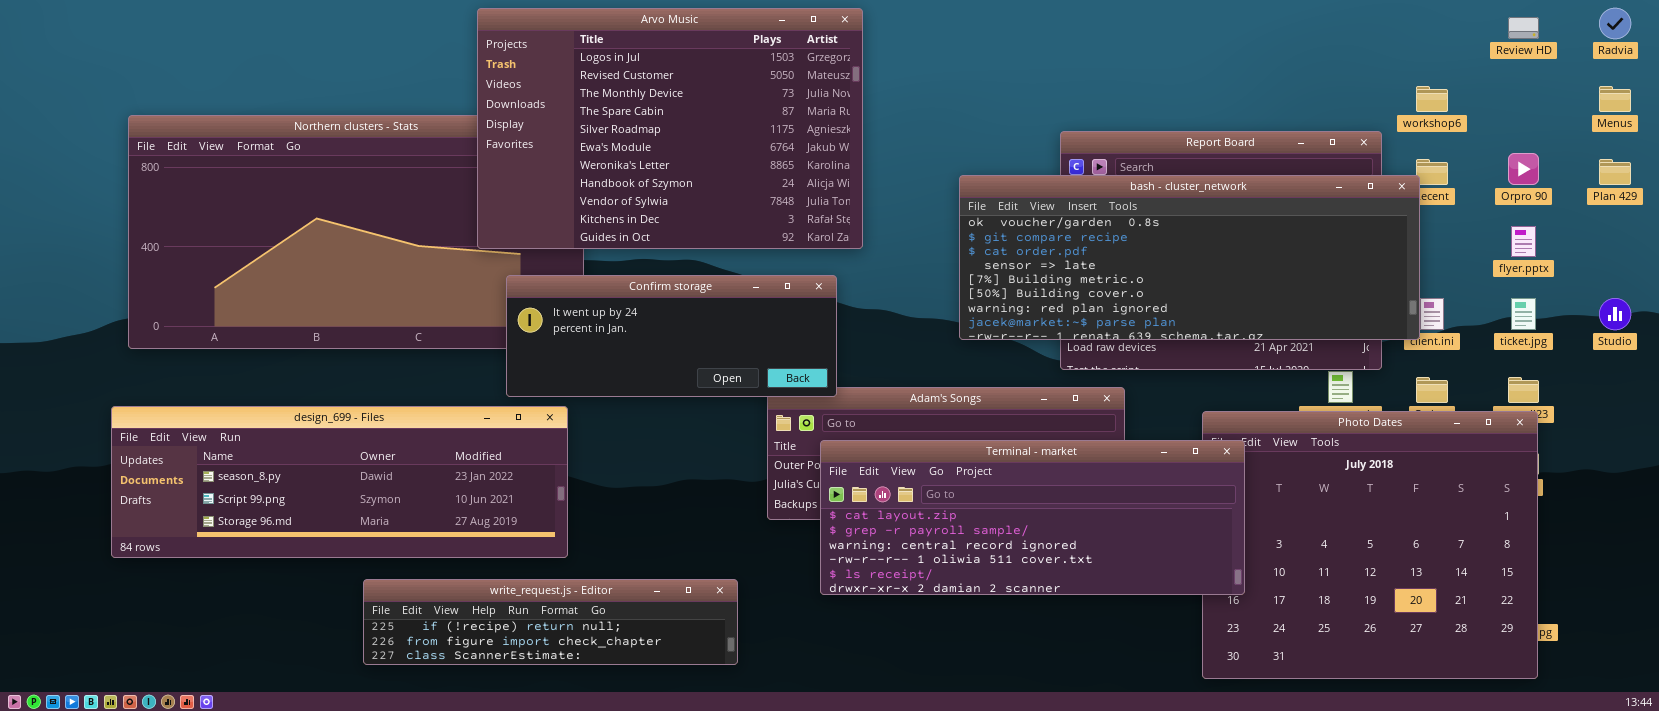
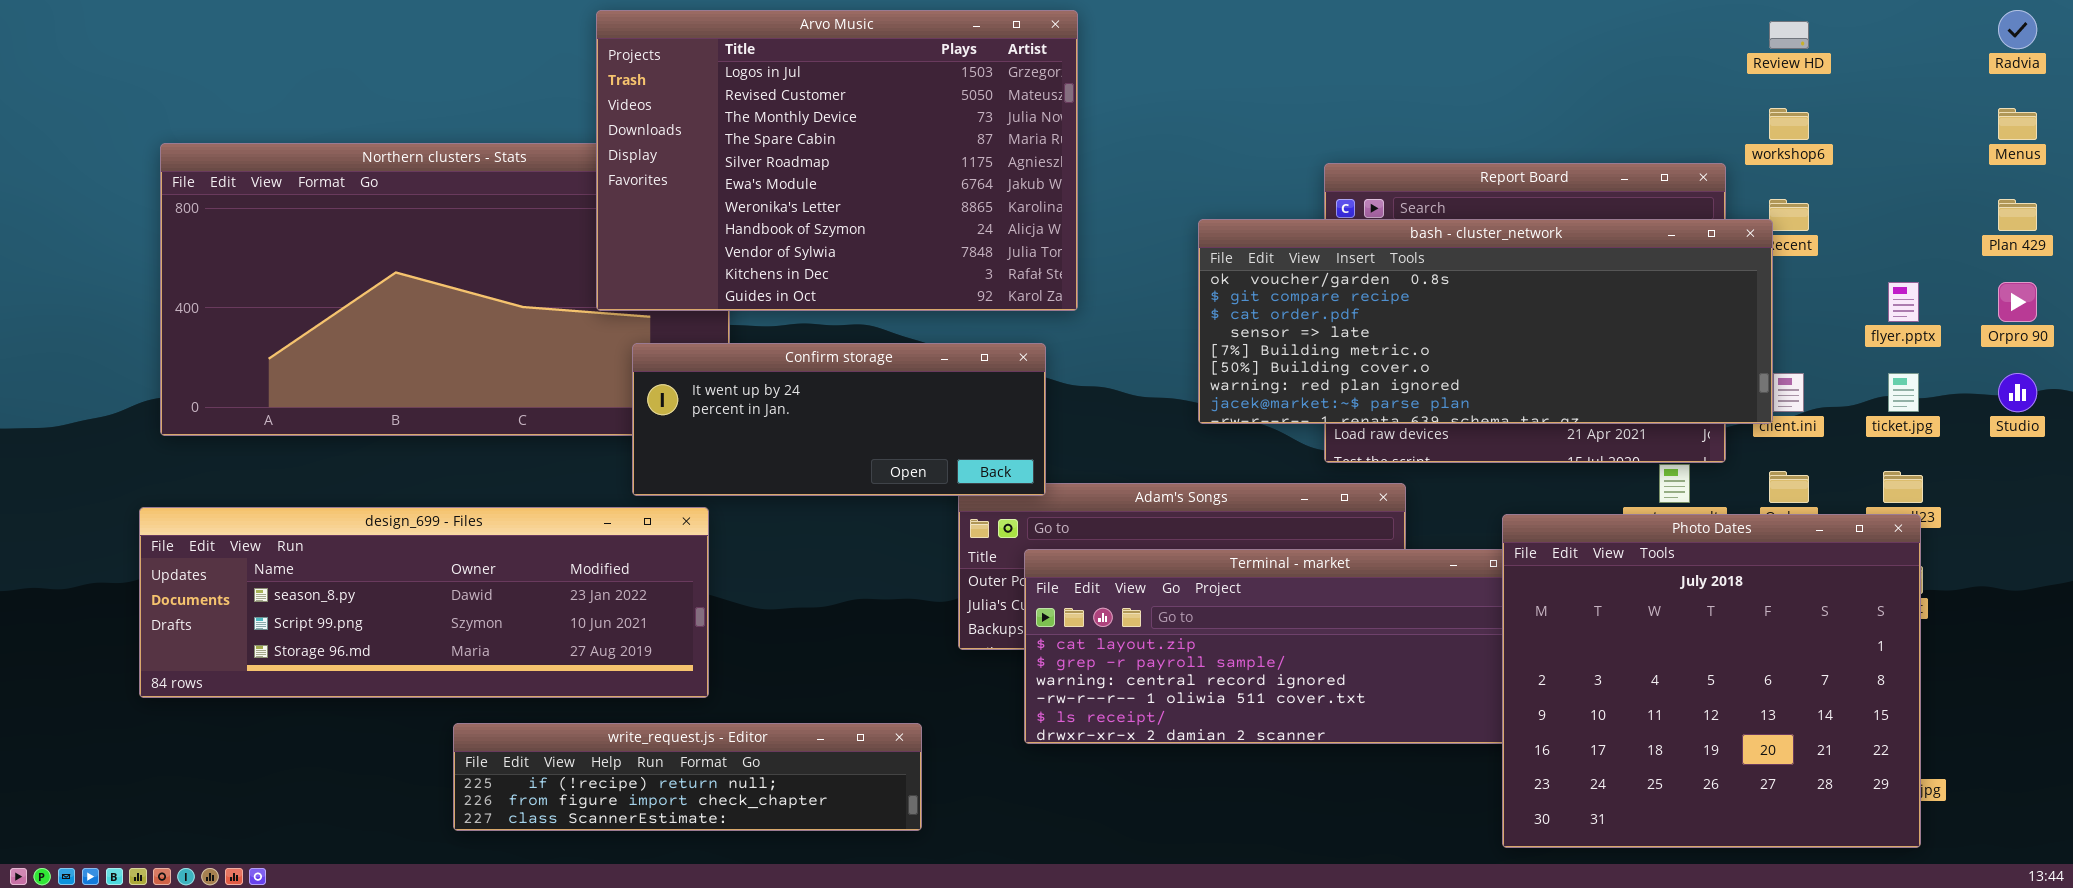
Review HD: [1508,17,1539,39] -> [1769,21,1809,49], moved
Orpro 90: [1508,153,1539,185] -> [1998,282,2037,322], moved
Photo Dates: [1202,411,1538,679] -> [1502,514,1921,848], raised

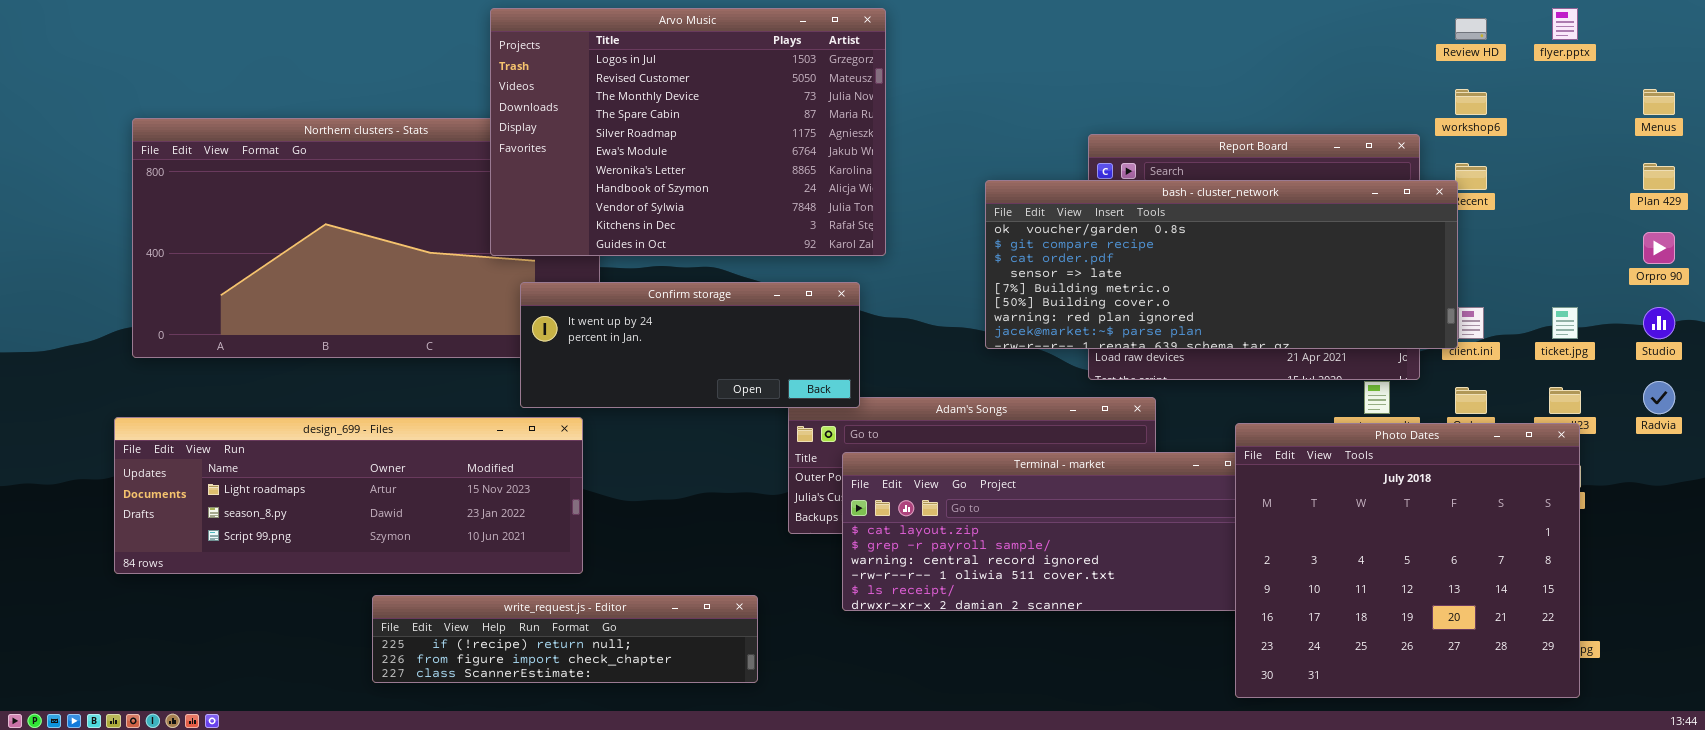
Radvia: [1998,10,2037,49] -> [1643,381,1675,414], moved
flyer.pptx: [1888,282,1919,322] -> [1552,8,1578,40], moved
design_699 - Files: [139,507,709,698] -> [114,417,583,574], scrolled up 1 row

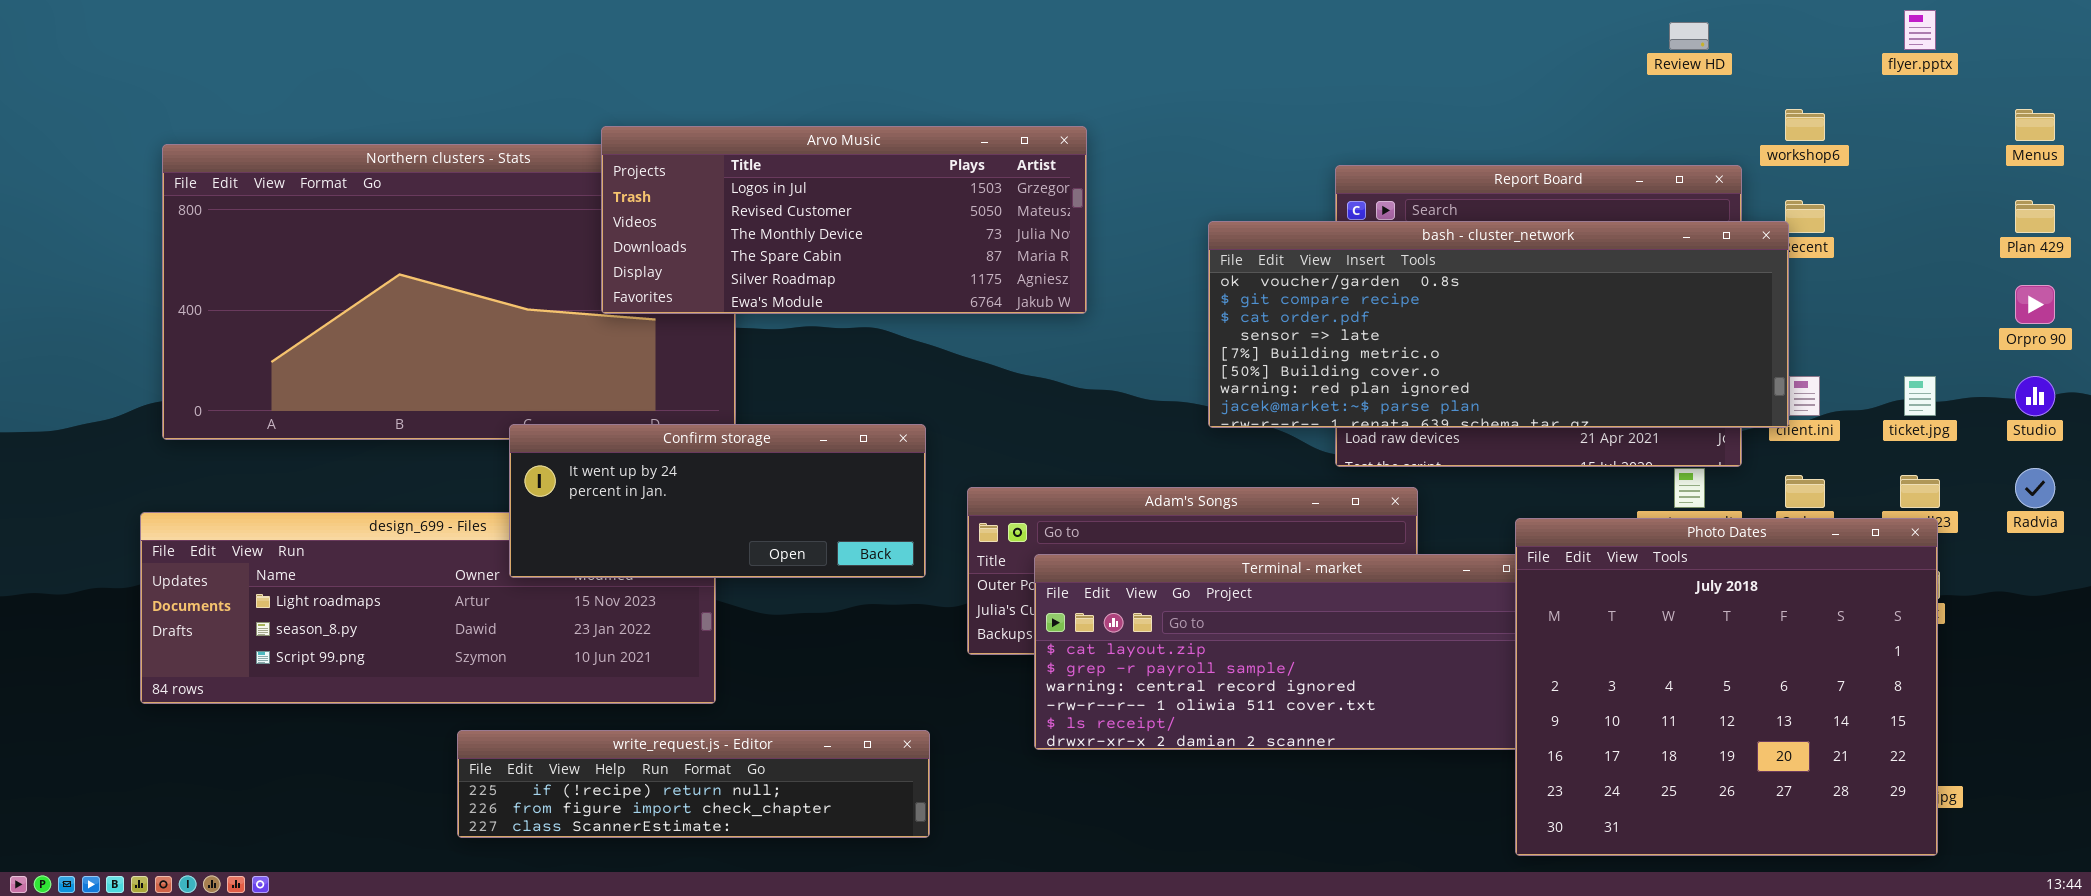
Arvo Music: [490,8,886,256] -> [601,126,1087,314], resized
Review HD: [1455,18,1487,40] -> [1669,22,1709,50], moved
Confirm storage: [520,282,860,408] -> [509,424,926,578], moved

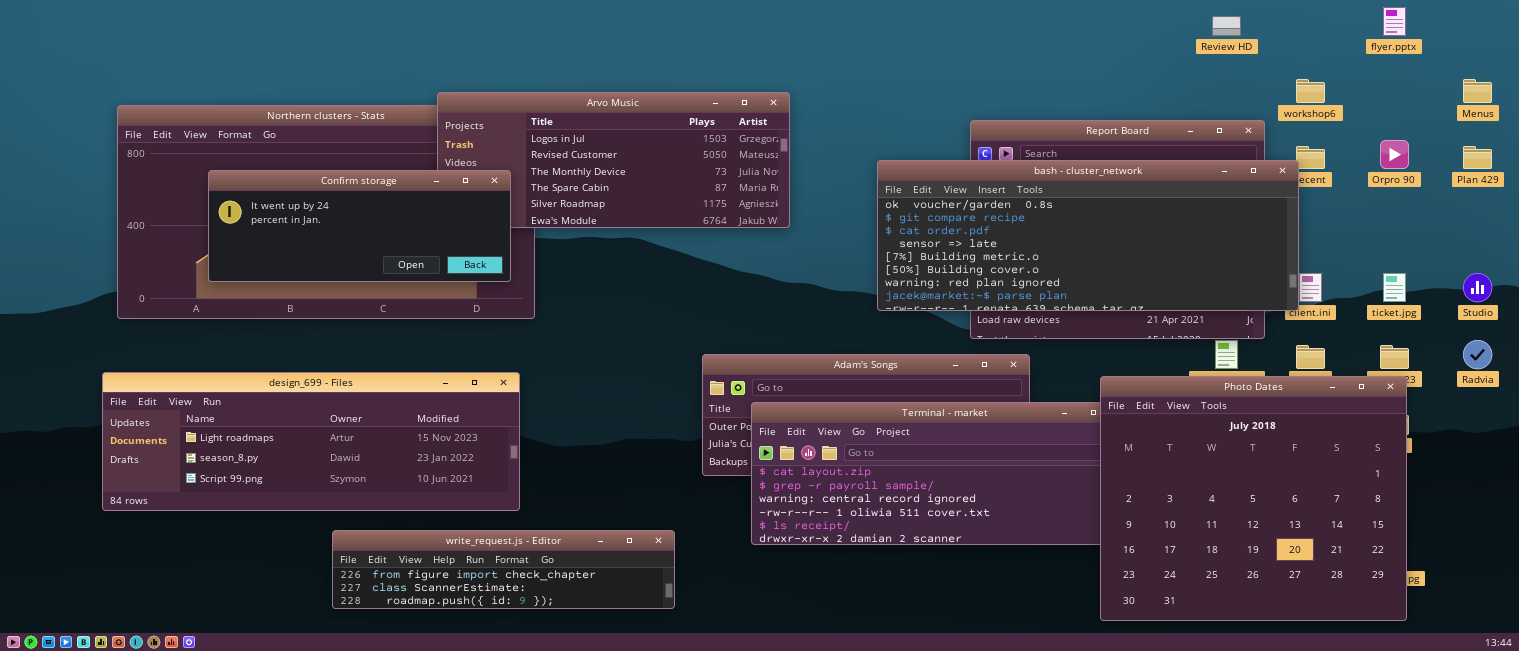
Orpro 90: [2015,285,2055,324] -> [1380,140,1409,169], moved
Confirm storage: [509,424,926,578] -> [208,170,511,282], moved
write_request.js - Editor: [457,730,930,838] -> [332,530,675,609], scrolled down 1 row

